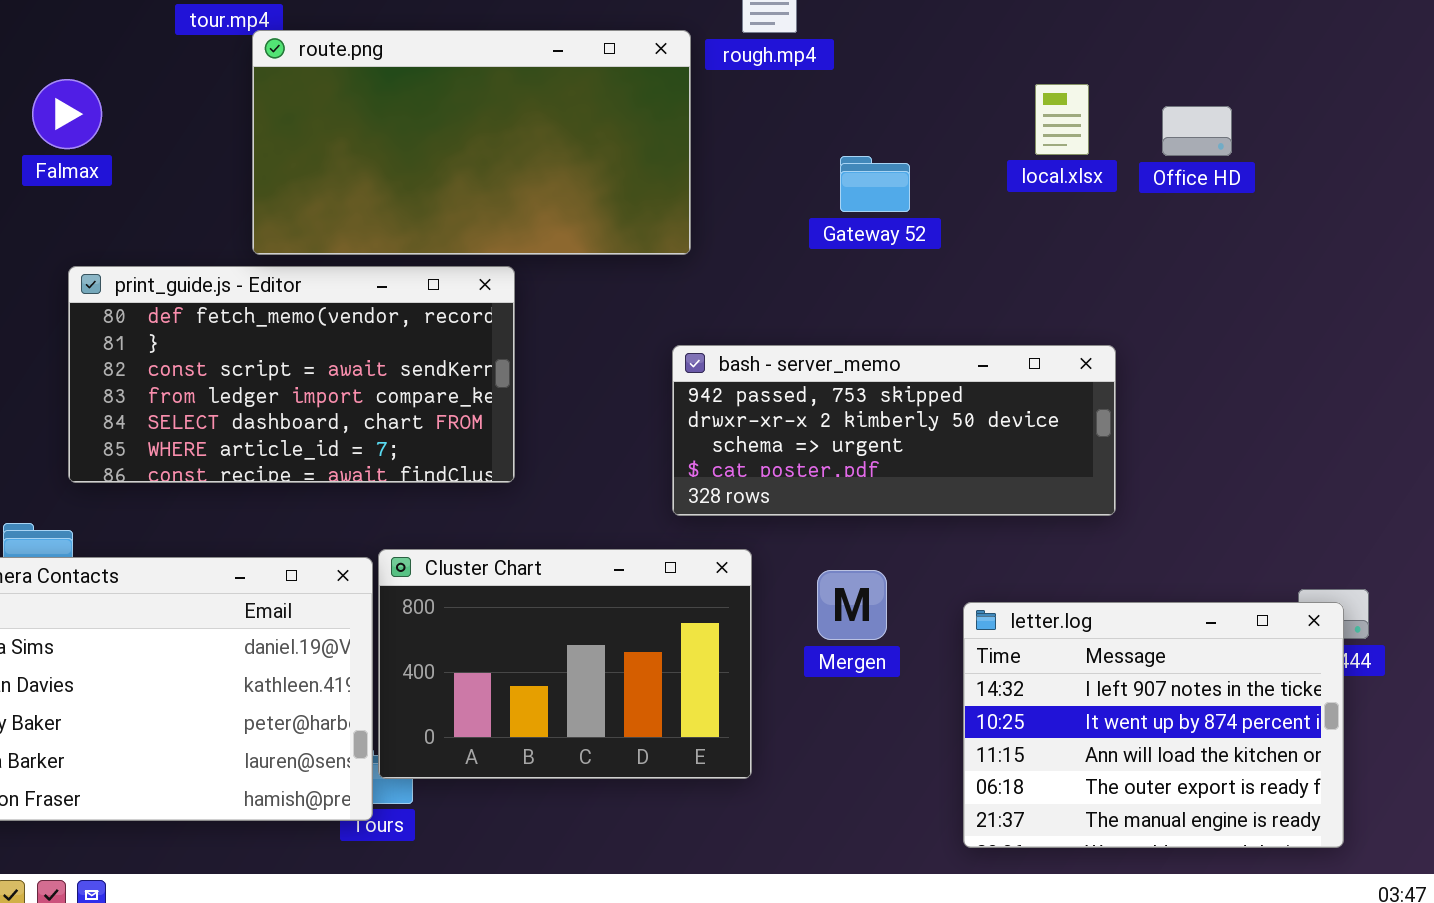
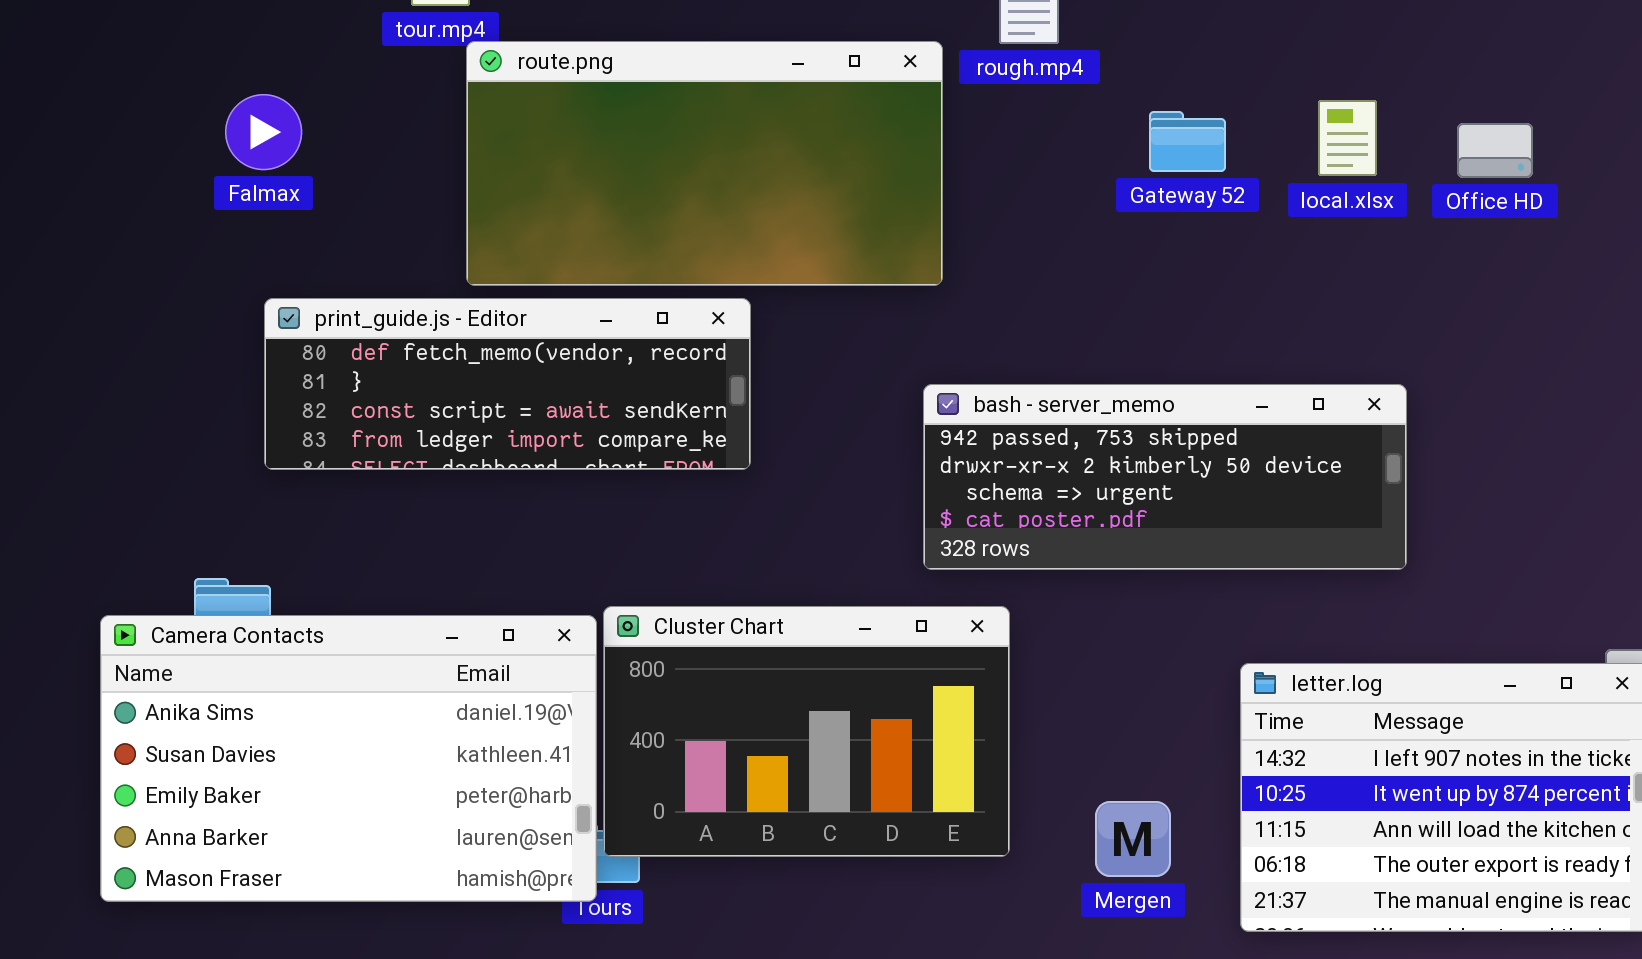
Gateway 52: [840,156,910,212] -> [1149,111,1226,172], moved
print_guide.js - Editor: [68,266,515,483] -> [264,298,751,470], resized
Mergen: [817,570,887,640] -> [1095,801,1171,877], moved

